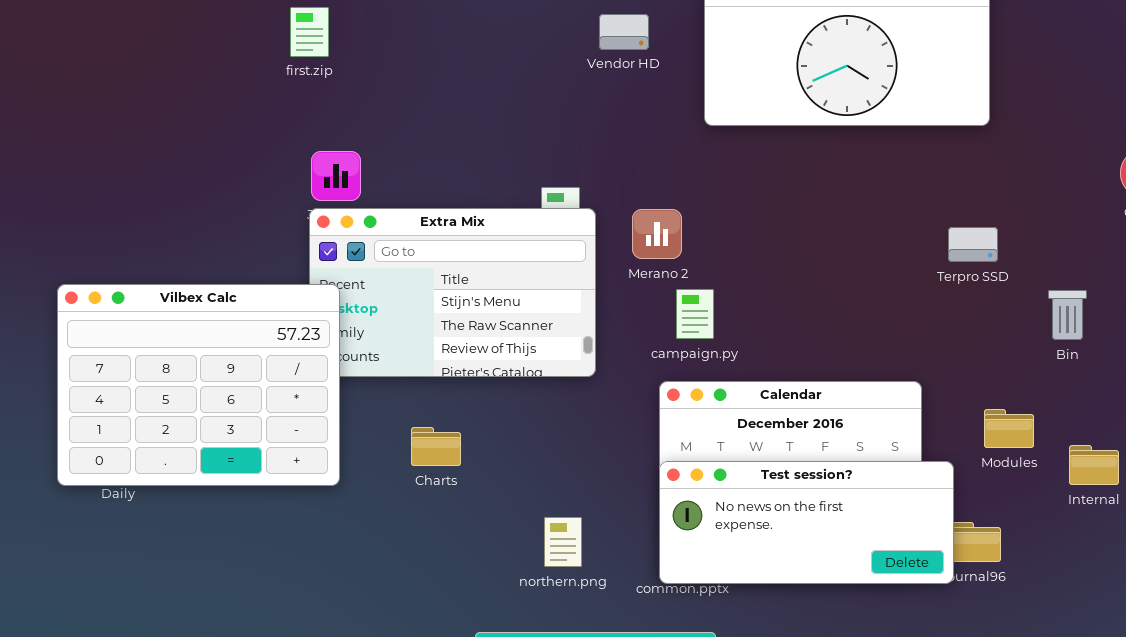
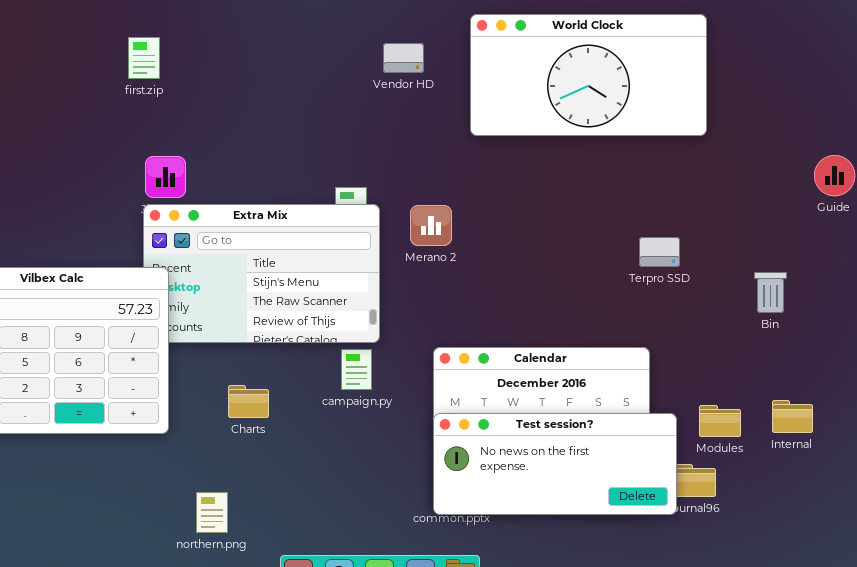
Terpro SSD: [948,227,998,262] -> [639,237,680,267], moved
campaign.py: [676,289,714,339] -> [341,349,372,390], moved
Modules: [984,409,1034,448] -> [699,405,741,437], moved
northern.png: [544,517,582,567] -> [196,492,228,533], moved

